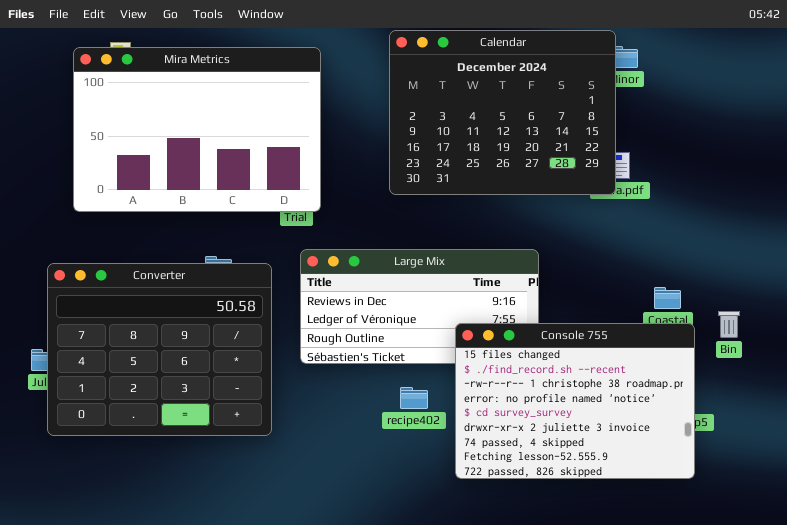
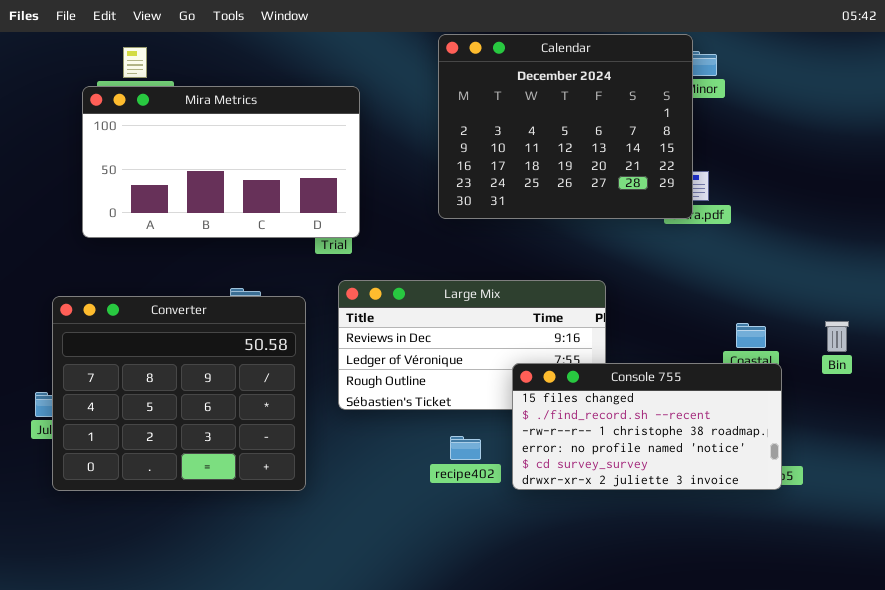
Mira Metrics: [73,47,321,212] -> [82,86,360,238], resized
Bin: [718,311,740,338] -> [825,321,849,352], moved
Console 755: [455,323,695,479] -> [512,363,782,490], resized

